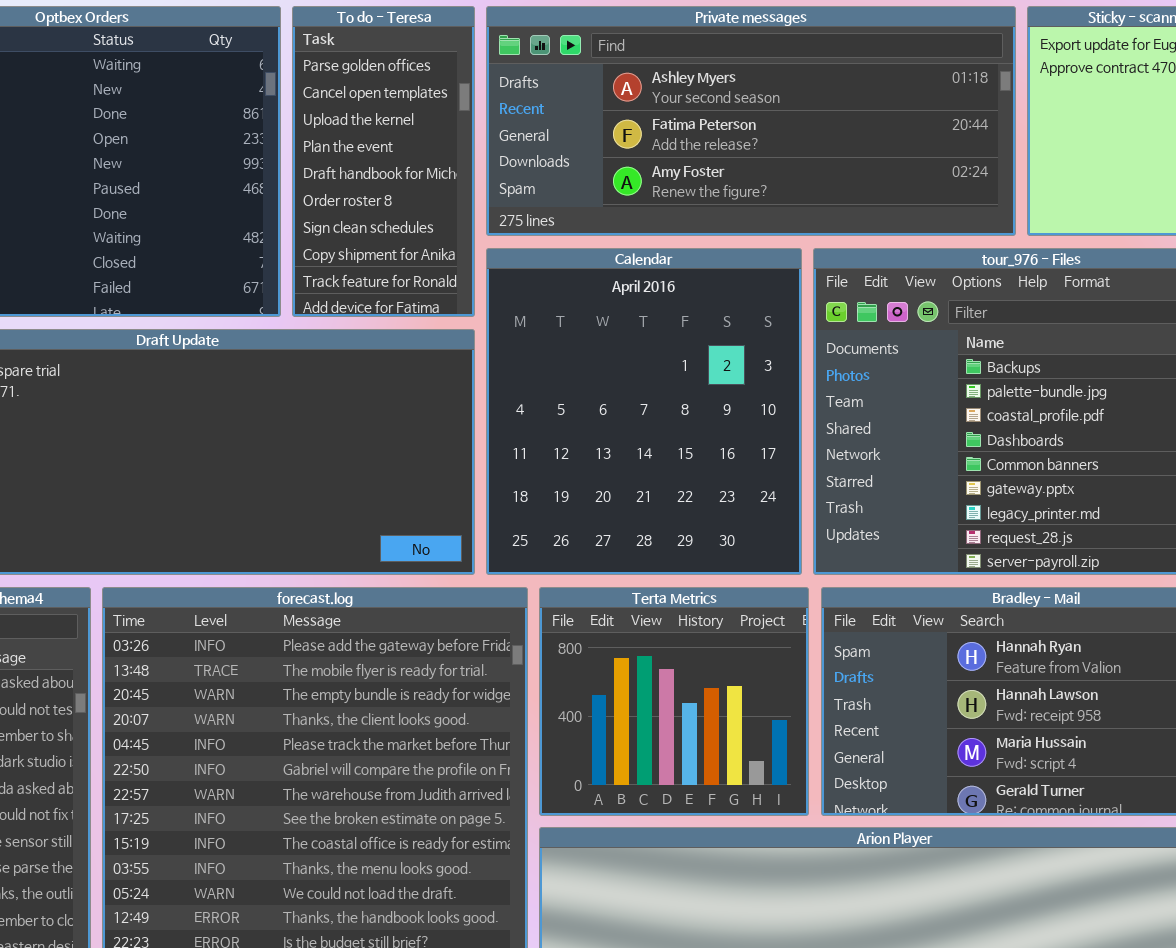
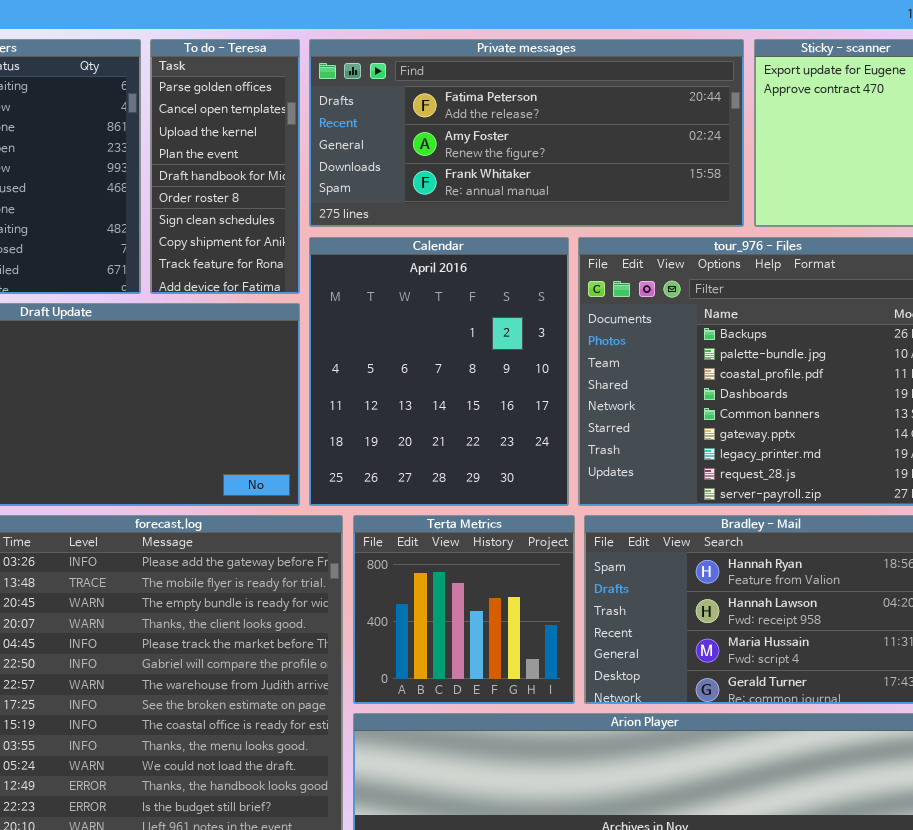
Private messages: [486,6,1016,236] -> [309,39,744,227], scrolled down 1 row

